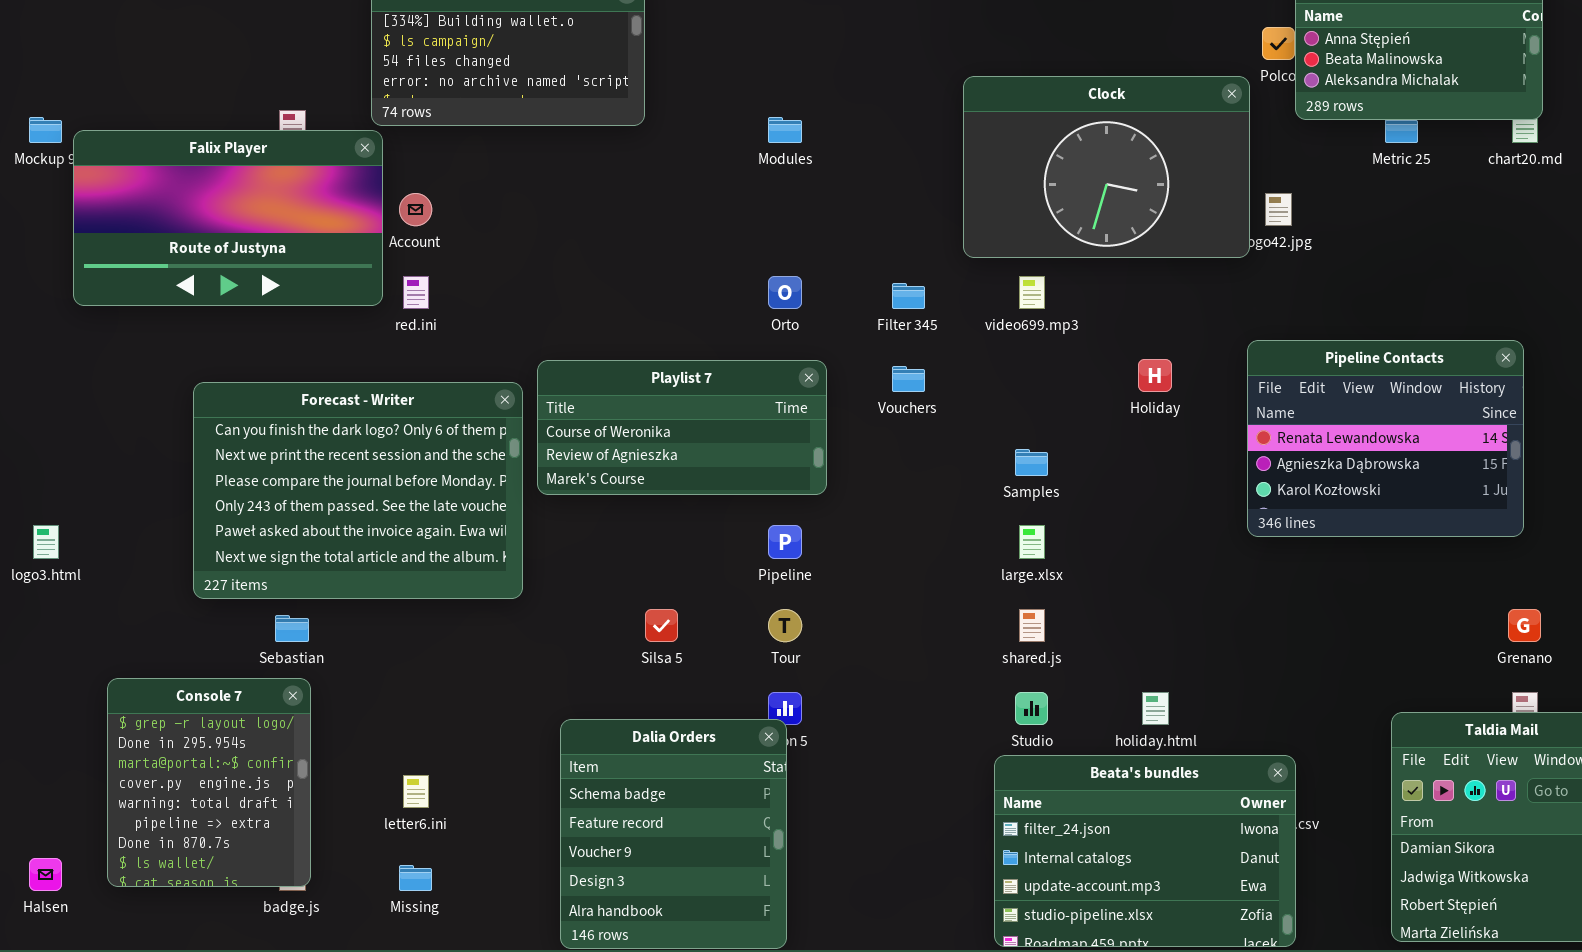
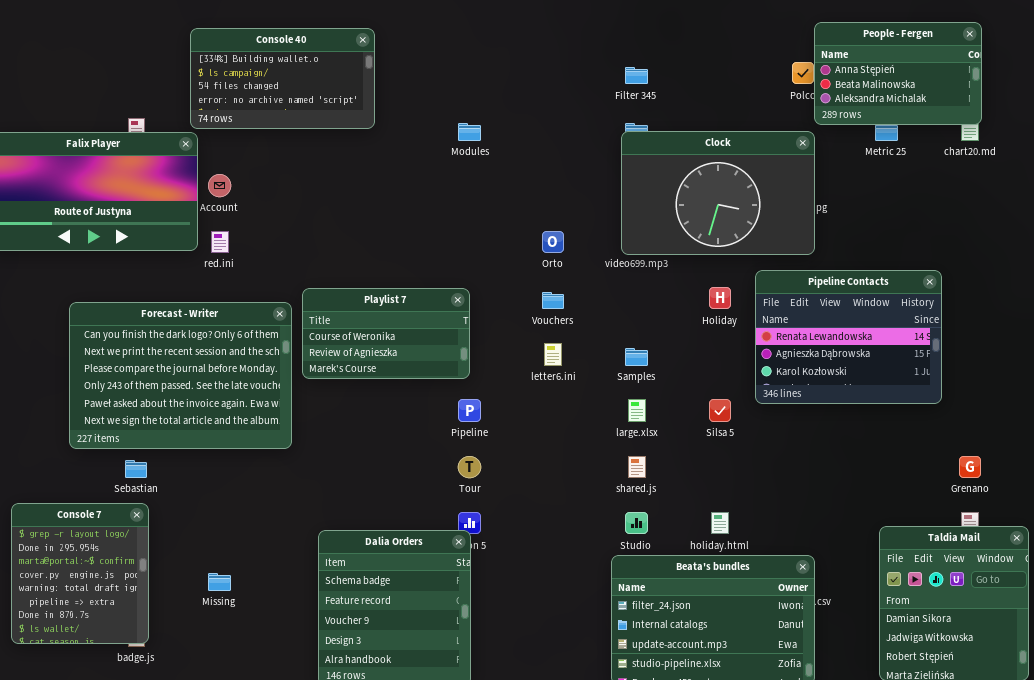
Clock: [963,76,1250,258] -> [621,131,815,255], moved
Orto: [768,276,802,309] -> [542,231,564,253], moved
Filter 345: [892,283,925,309] -> [625,67,648,84], moved
Pipeline Contacts: [1247,340,1524,537] -> [755,270,942,404], moved
Playlist 7: [537,360,827,495] -> [302,288,470,379], resized
Silsa 5: [645,609,678,642] -> [709,399,731,422], moved
letter6.ini: [403,775,429,808] -> [544,343,562,366], moved
Missing: [399,865,432,891] -> [208,573,231,591], moved

